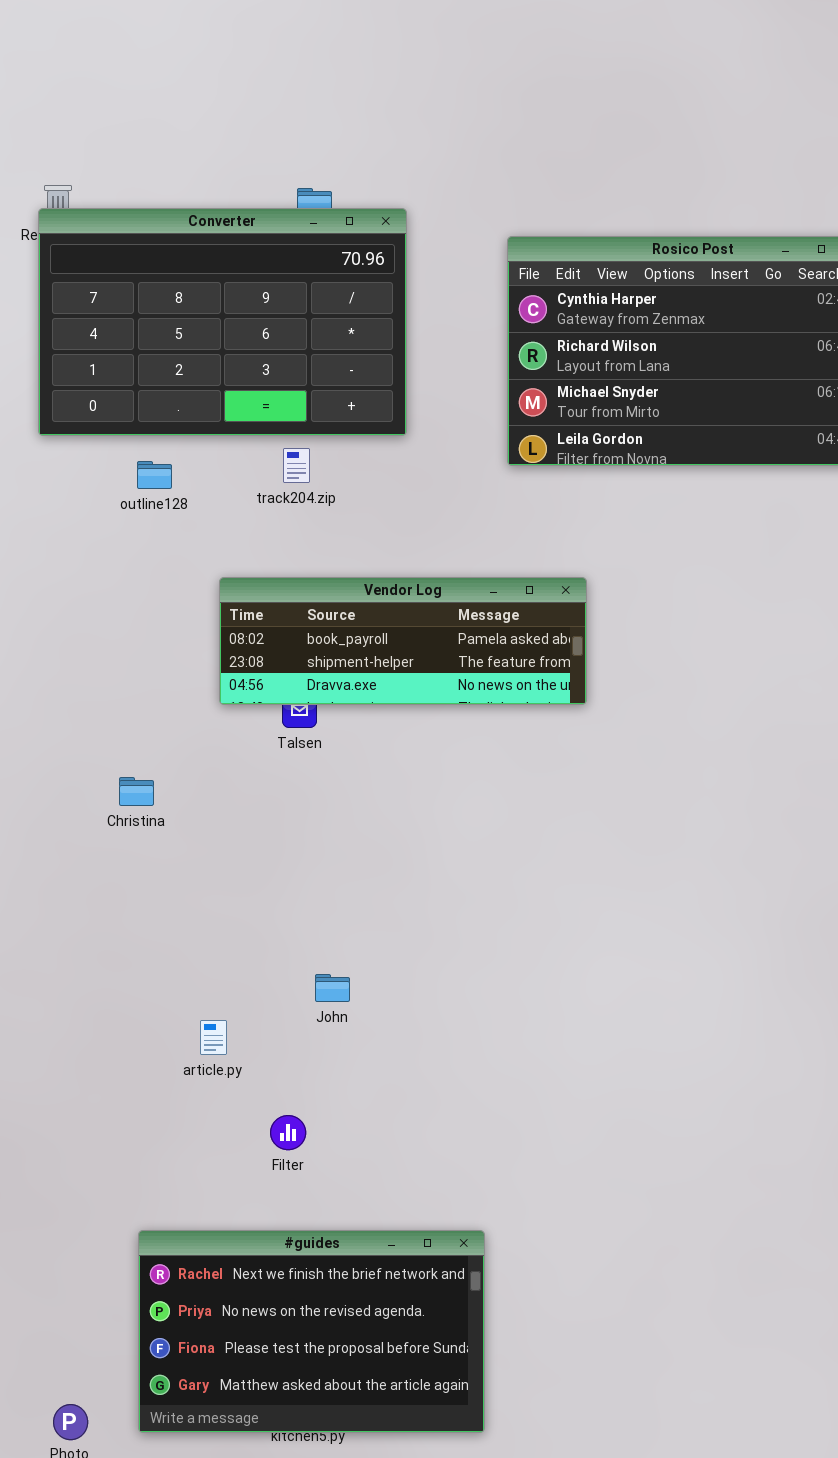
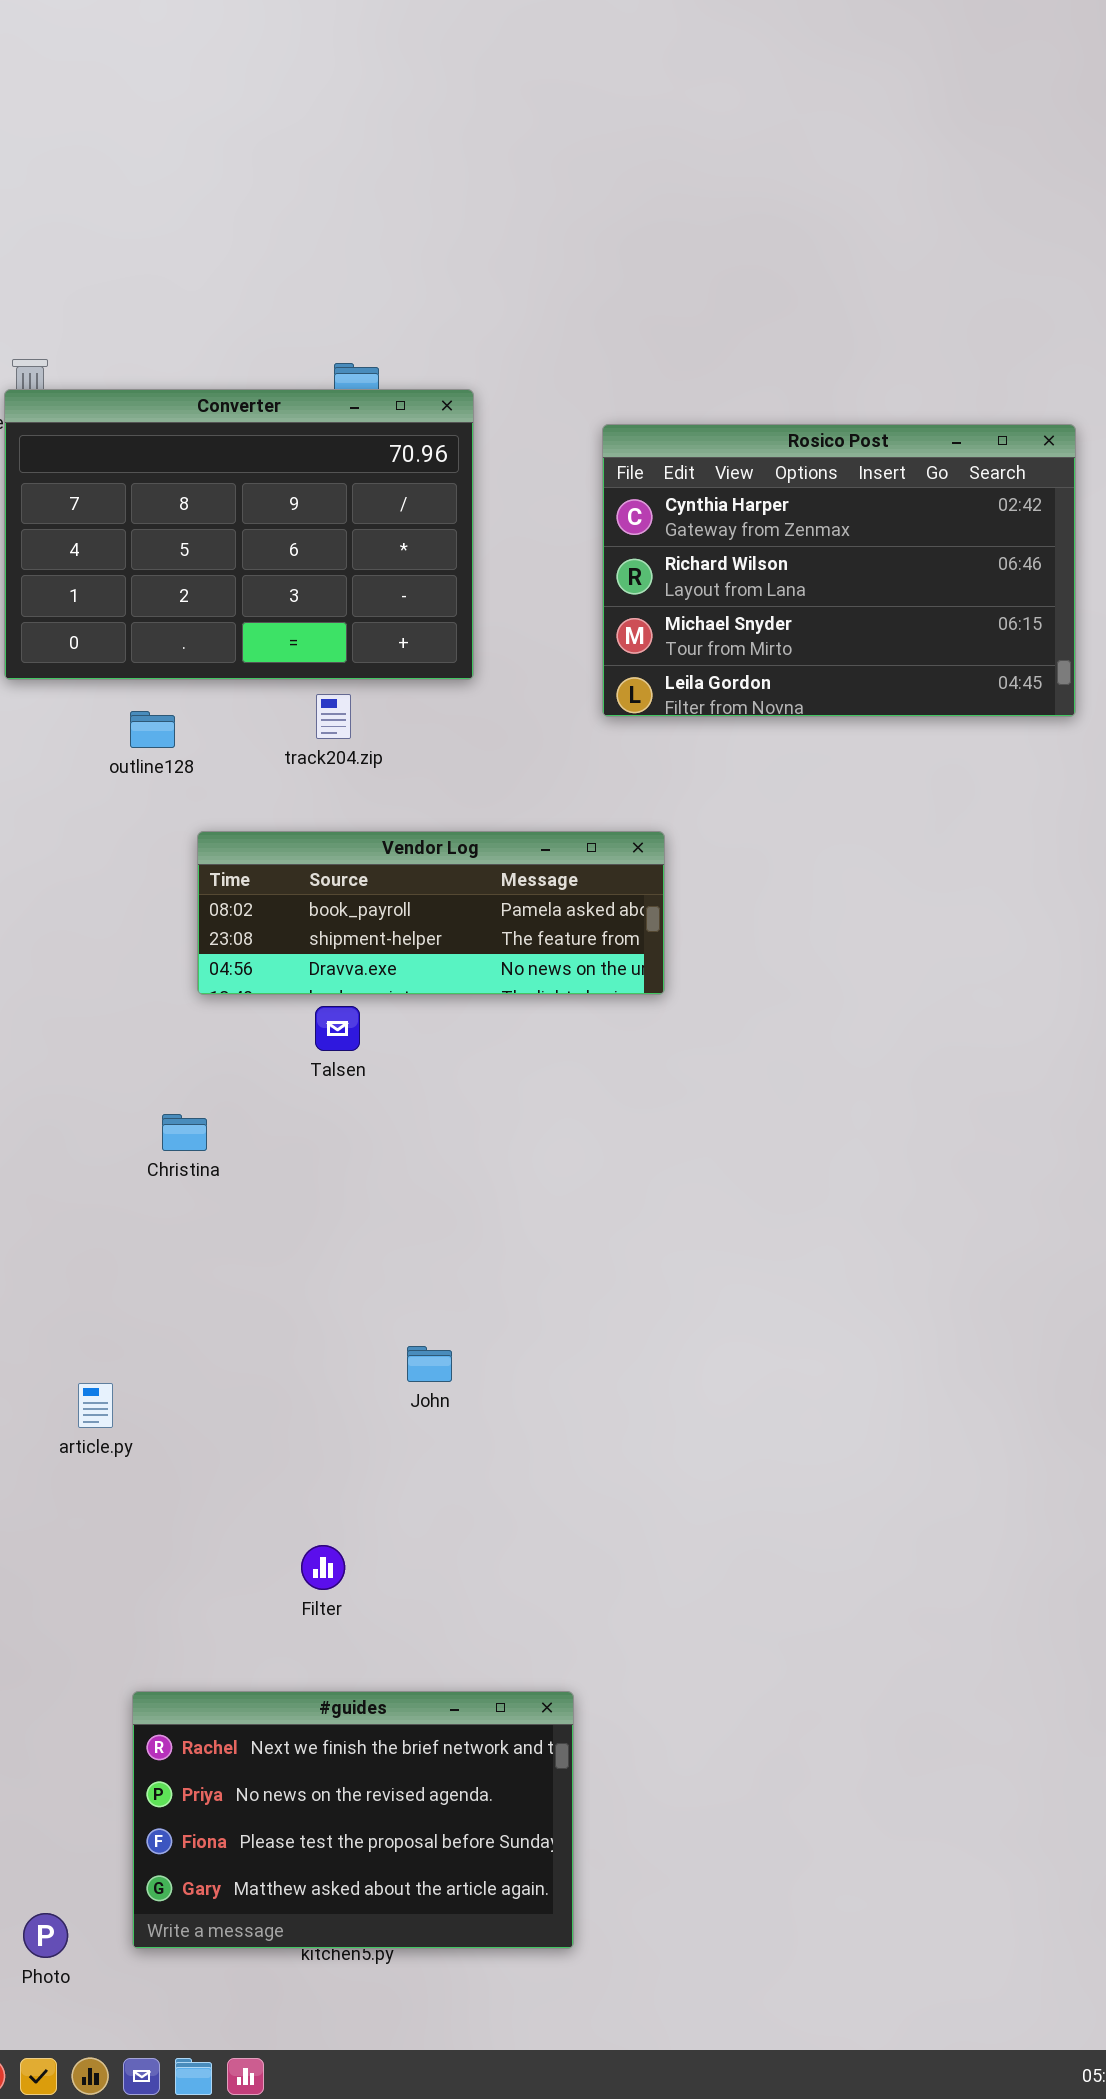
Vendor Log: [219,577,587,705] -> [197,831,665,995], moved
Christina: [119,777,154,806] -> [162,1114,207,1151], moved
John: [315,974,350,1002] -> [407,1346,452,1382], moved
article.py: [200,1020,227,1055] -> [78,1383,113,1428], moved

